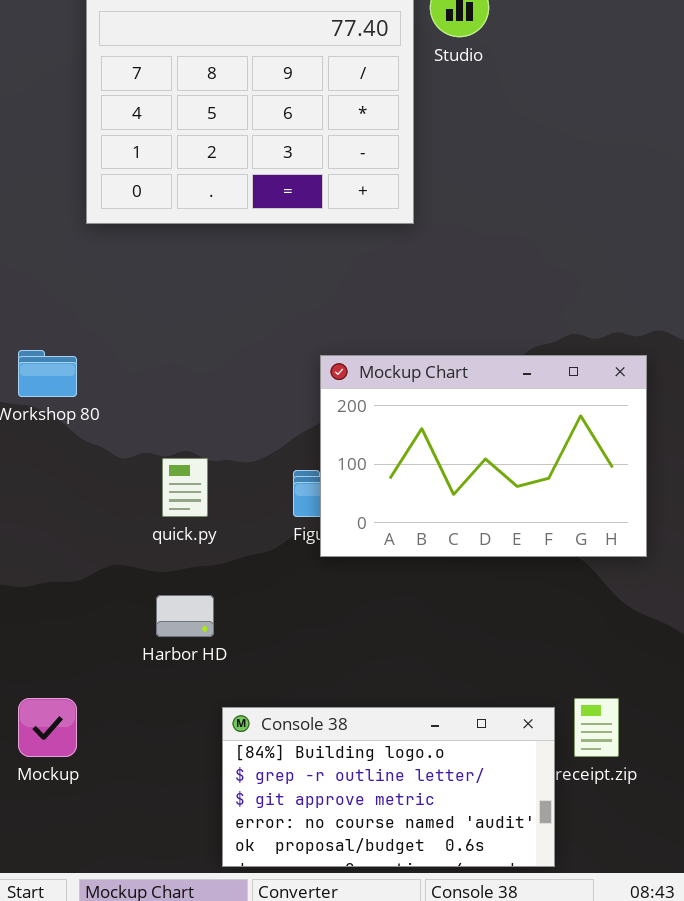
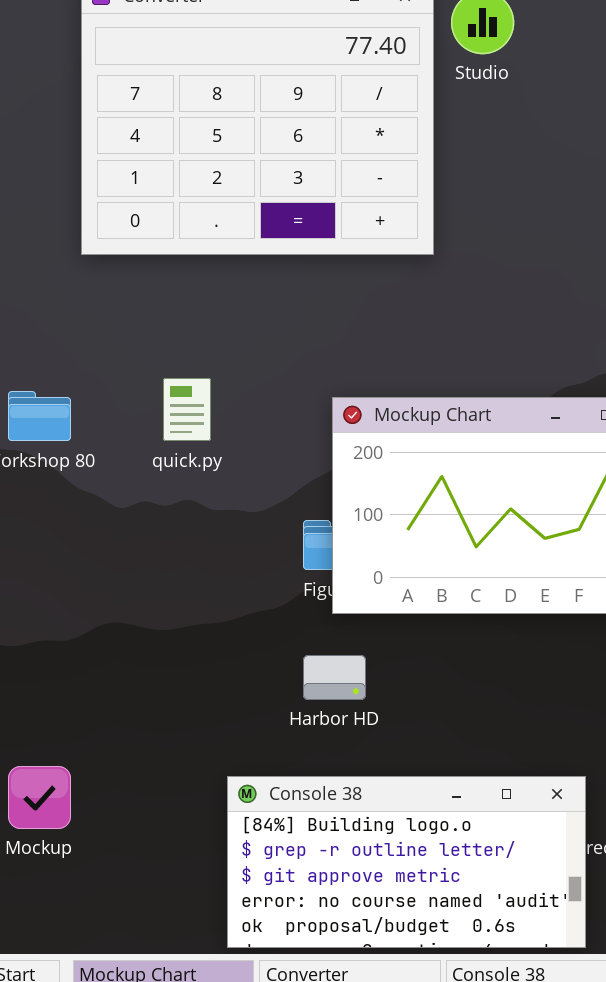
quick.py: [162,458,208,517] -> [163,378,211,441], moved
Harbor HD: [156,595,214,637] -> [303,655,366,700], moved

